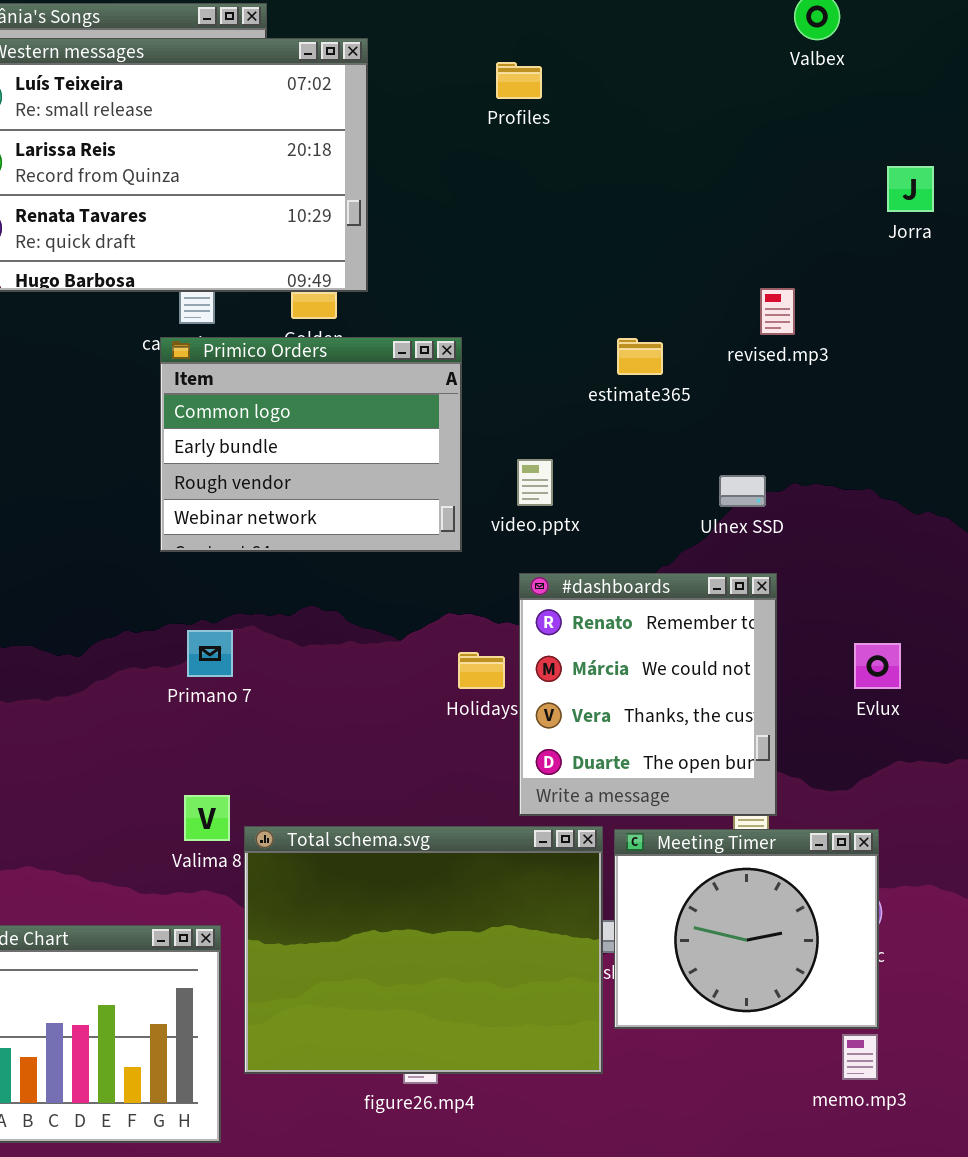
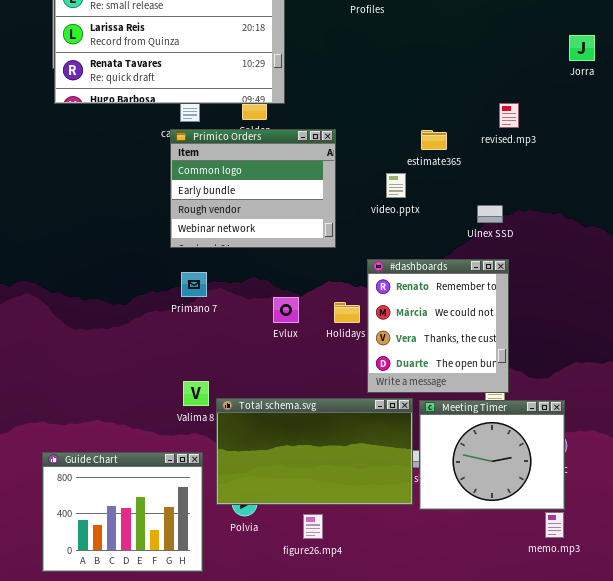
video.pptx: [517,459,553,506] -> [386,173,406,198], moved
Primano 7: [187,630,233,677] -> [181,272,207,297], moved
Evlux: [854,643,901,689] -> [273,297,299,323], moved
Total schema.svg: [244,826,603,1074] -> [216,398,413,505], resized

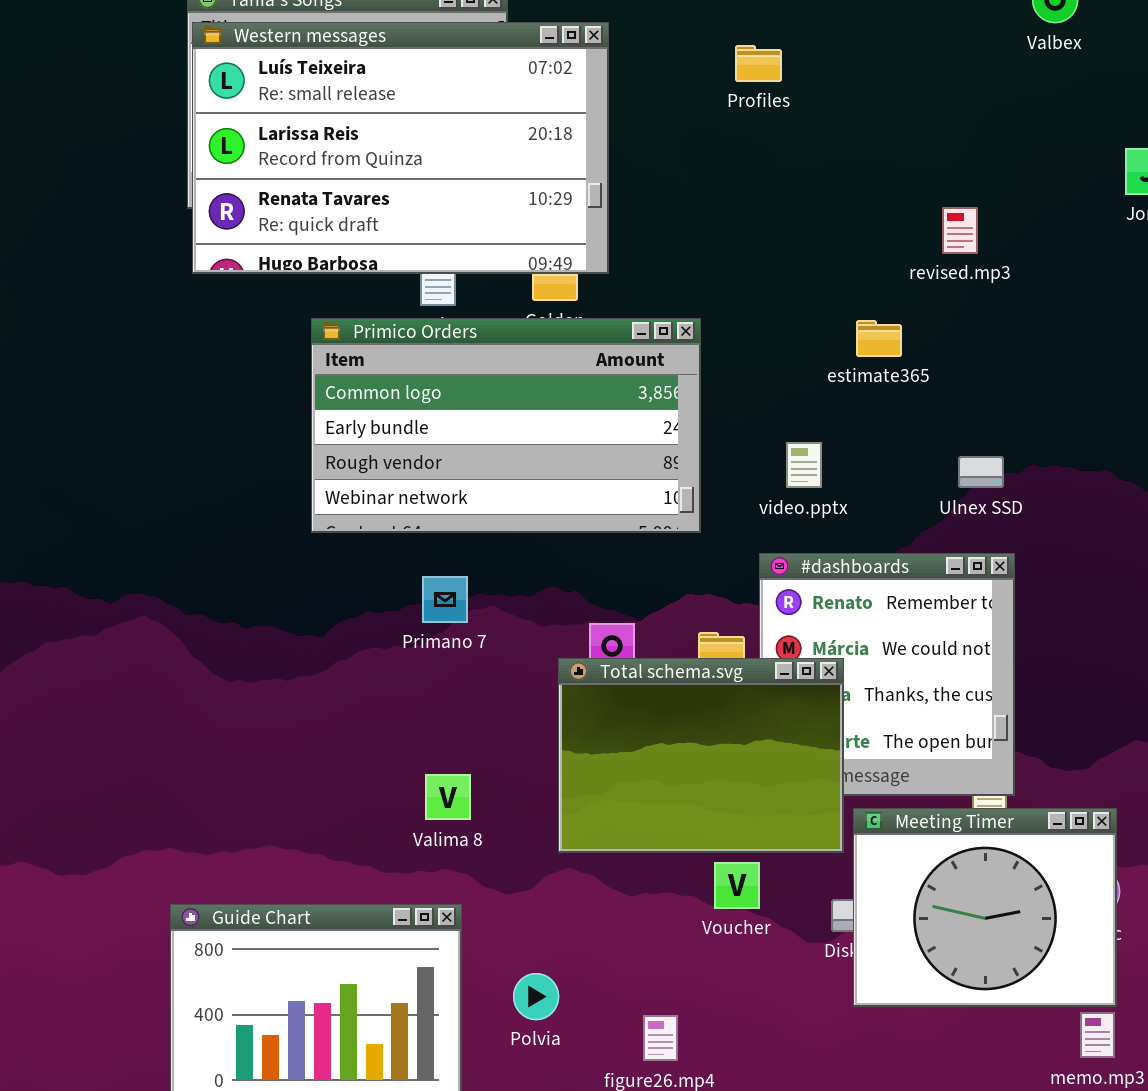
revised.mp3: [499,103,519,128] -> [942,207,978,254], moved
Primico Orders: [170,129,336,248] -> [311,318,701,533], resized
video.pptx: [386,173,406,198] -> [786,442,822,488], moved
Total schema.svg: [216,398,413,505] -> [558,658,844,853], moved, resized

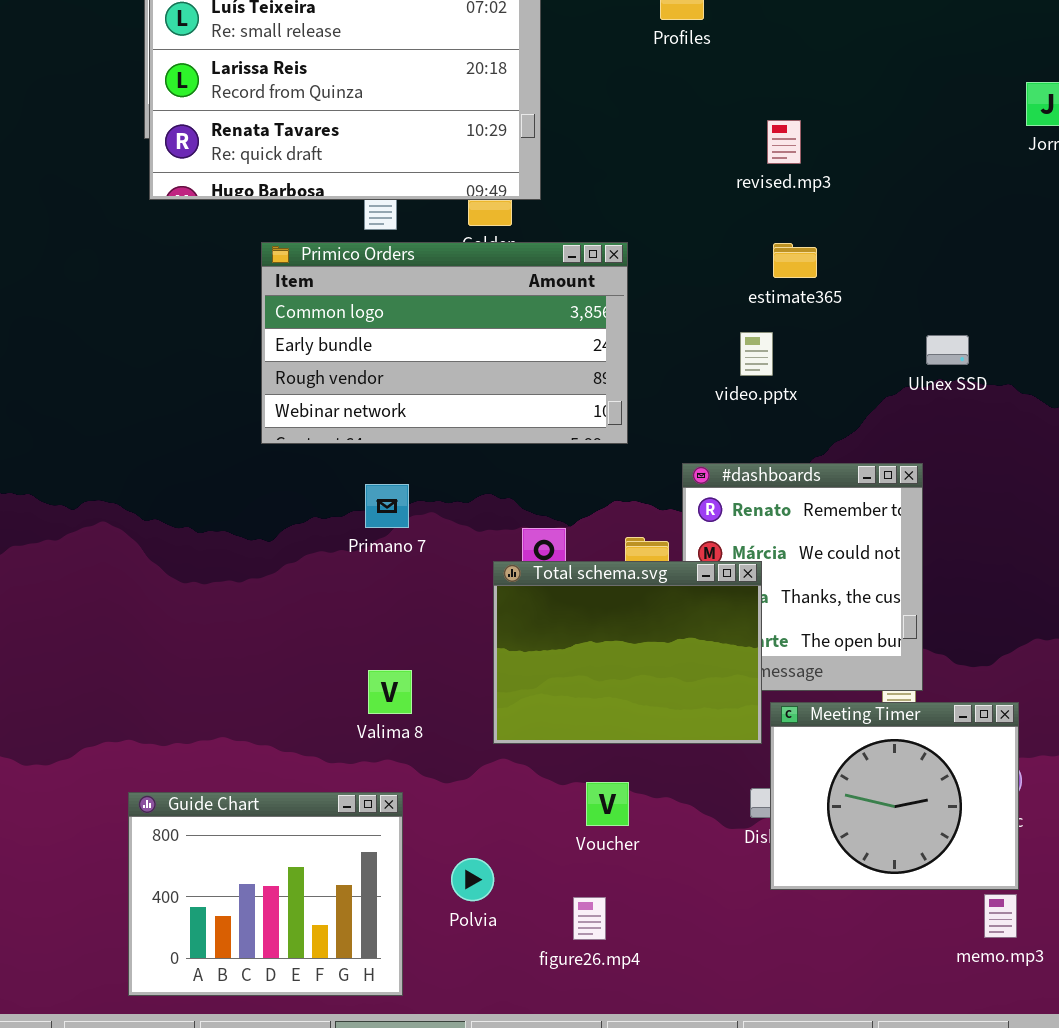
revised.mp3: [942,207,978,254] -> [767,120,801,164], moved
video.pptx: [786,442,822,488] -> [740,332,773,376], moved
Ulnex SSD: [958,456,1004,488] -> [926,335,969,365], moved
Voucher: [714,862,760,909] -> [586,782,629,826], moved

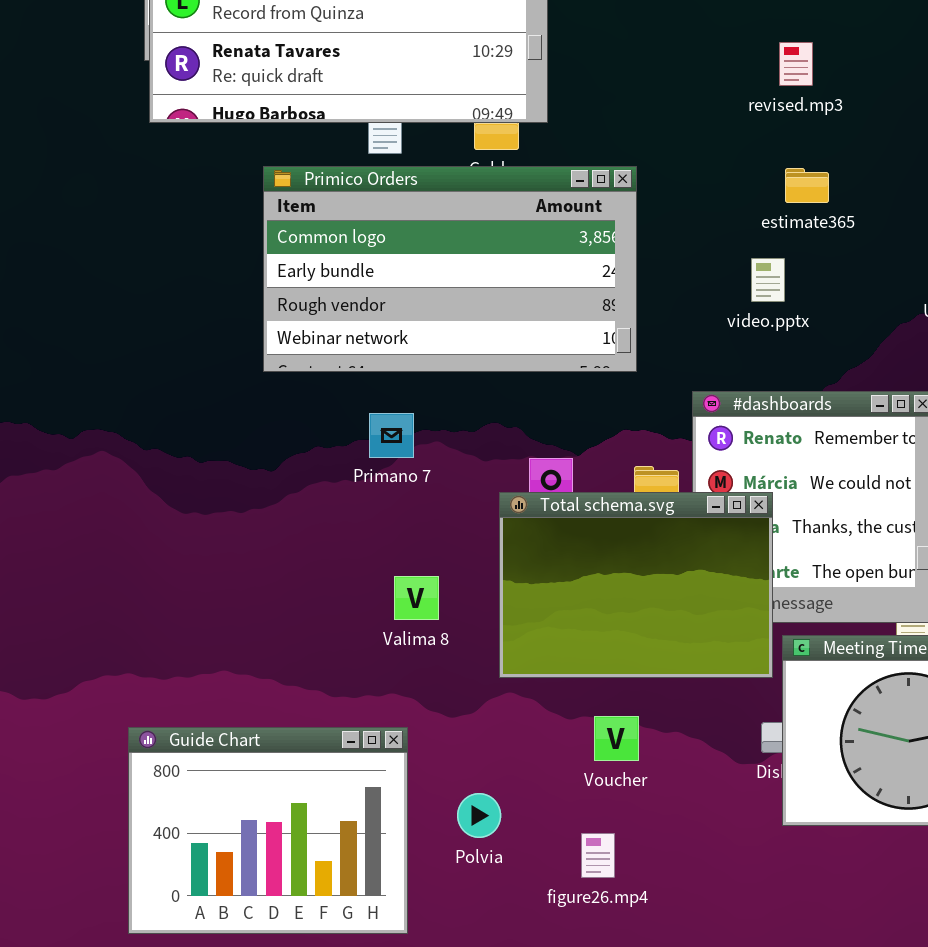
Valima 8: [368,670,412,714] -> [394,576,439,620], moved

